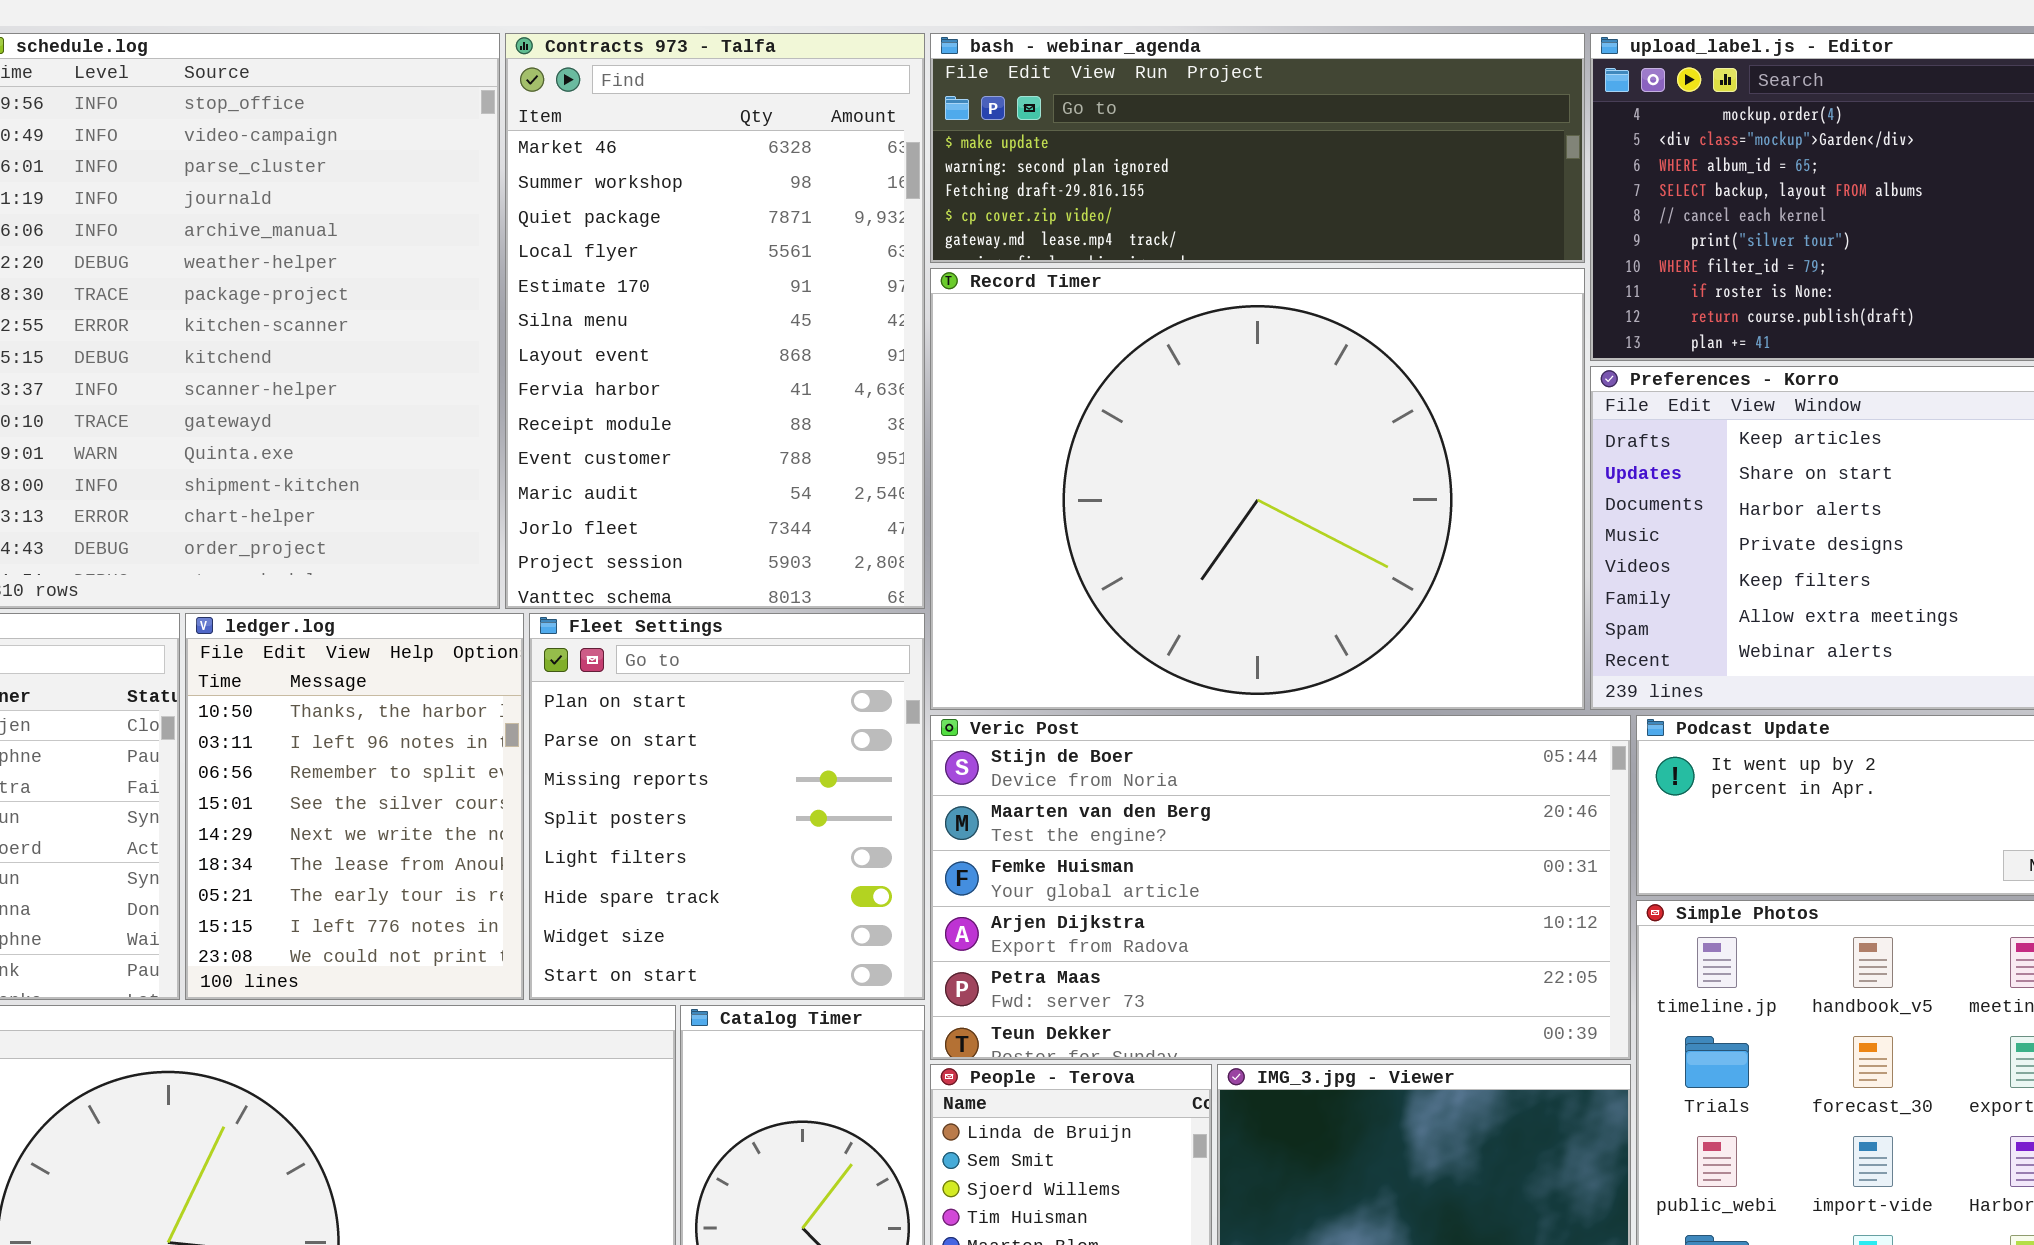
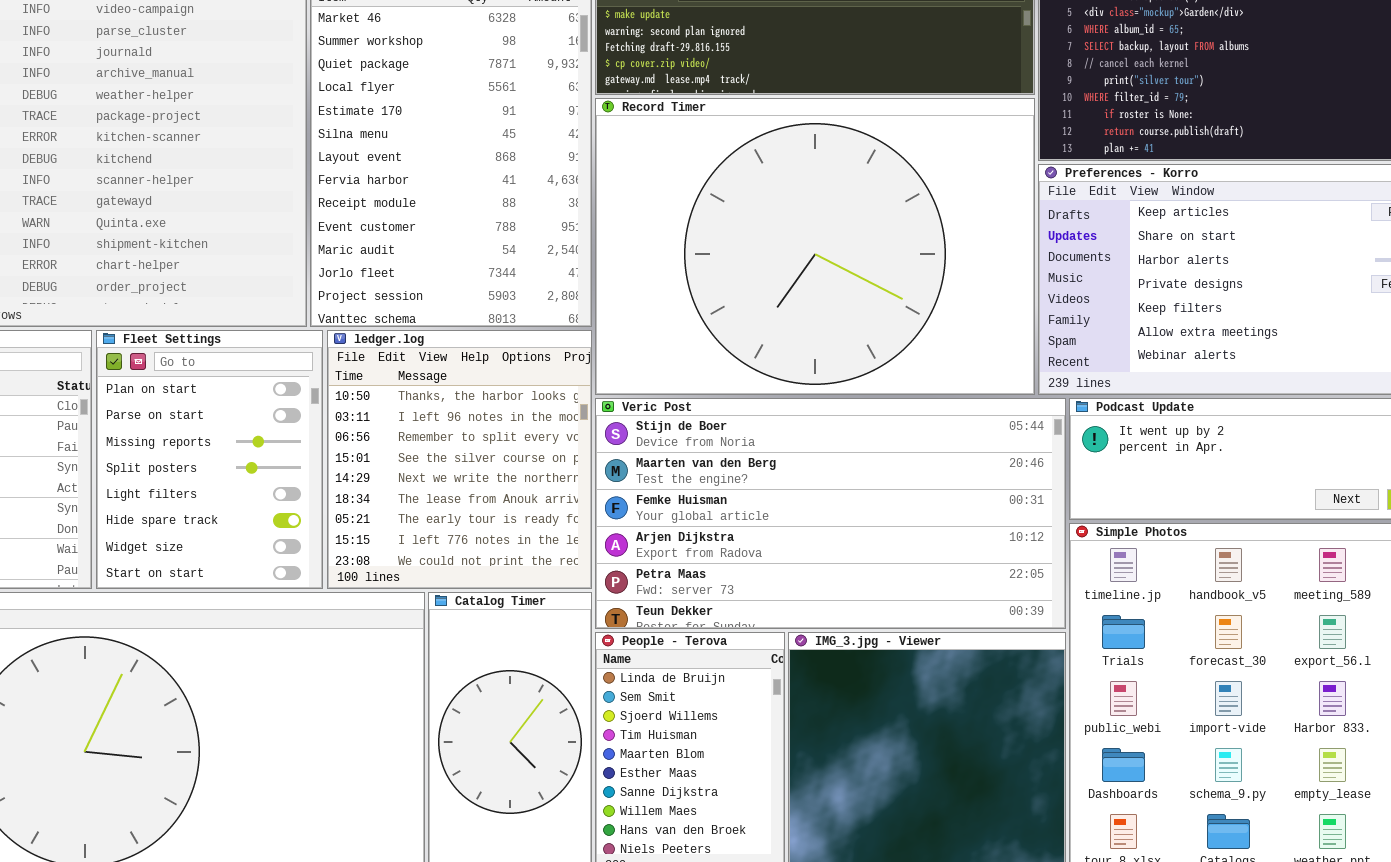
ledger.log: [185,613,524,1000] -> [327,330,592,589], moved, resized
Fleet Settings: [529,613,925,1000] -> [96,330,323,589], moved, resized

